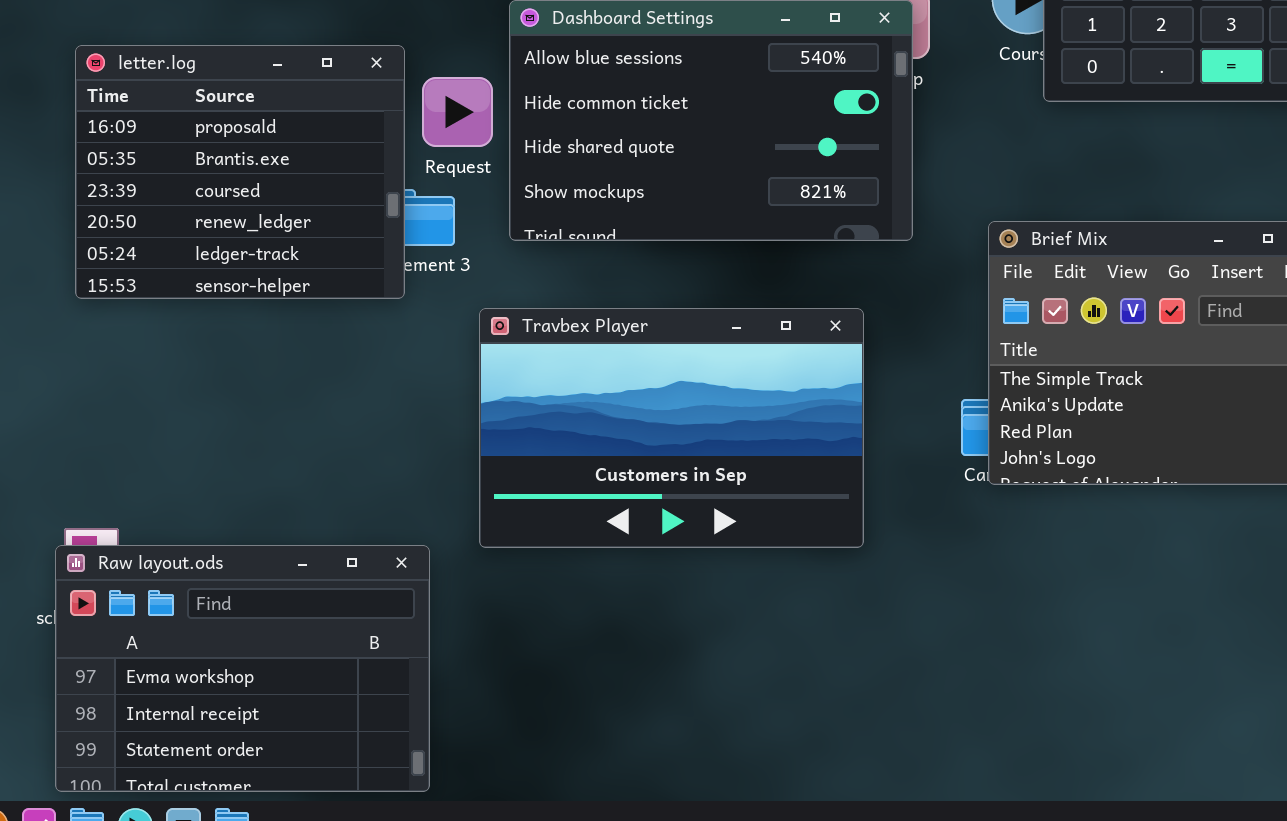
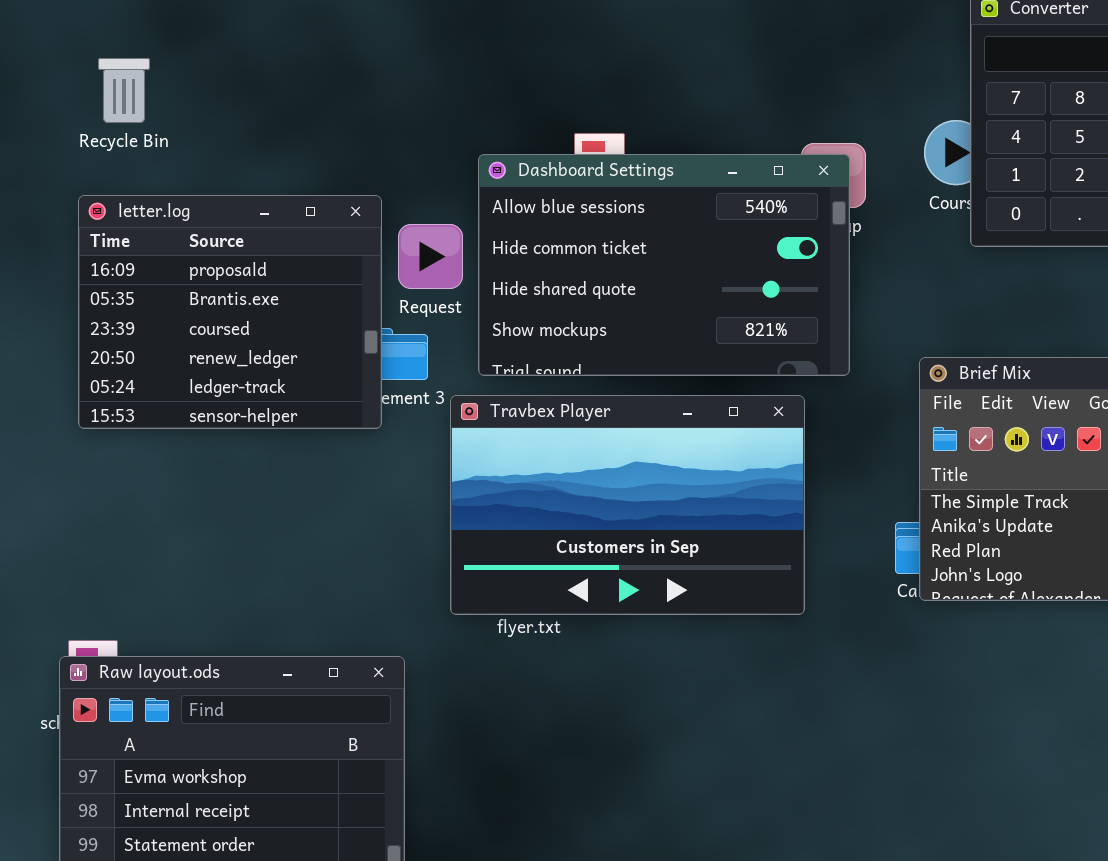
Travbex Player: [479,308,864,548] -> [450,395,805,615], moved

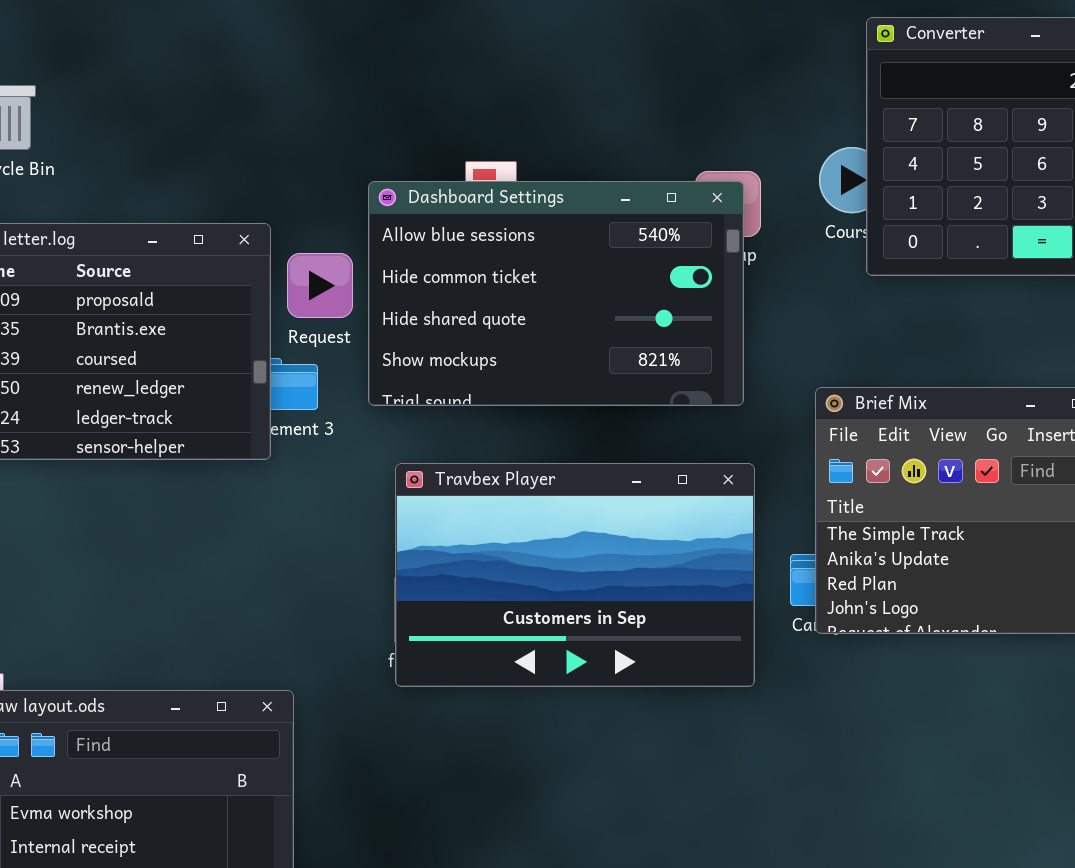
Travbex Player: [450,395,805,615] -> [395,463,755,687], moved

